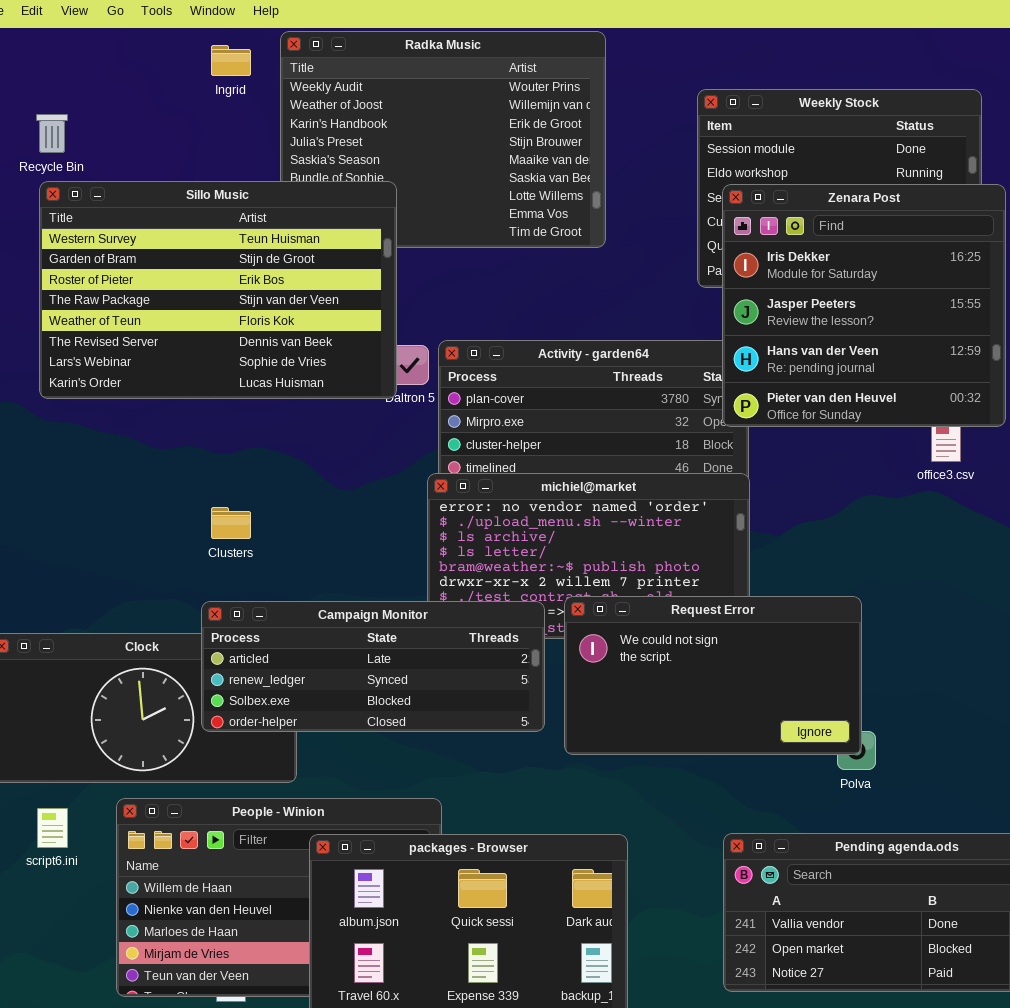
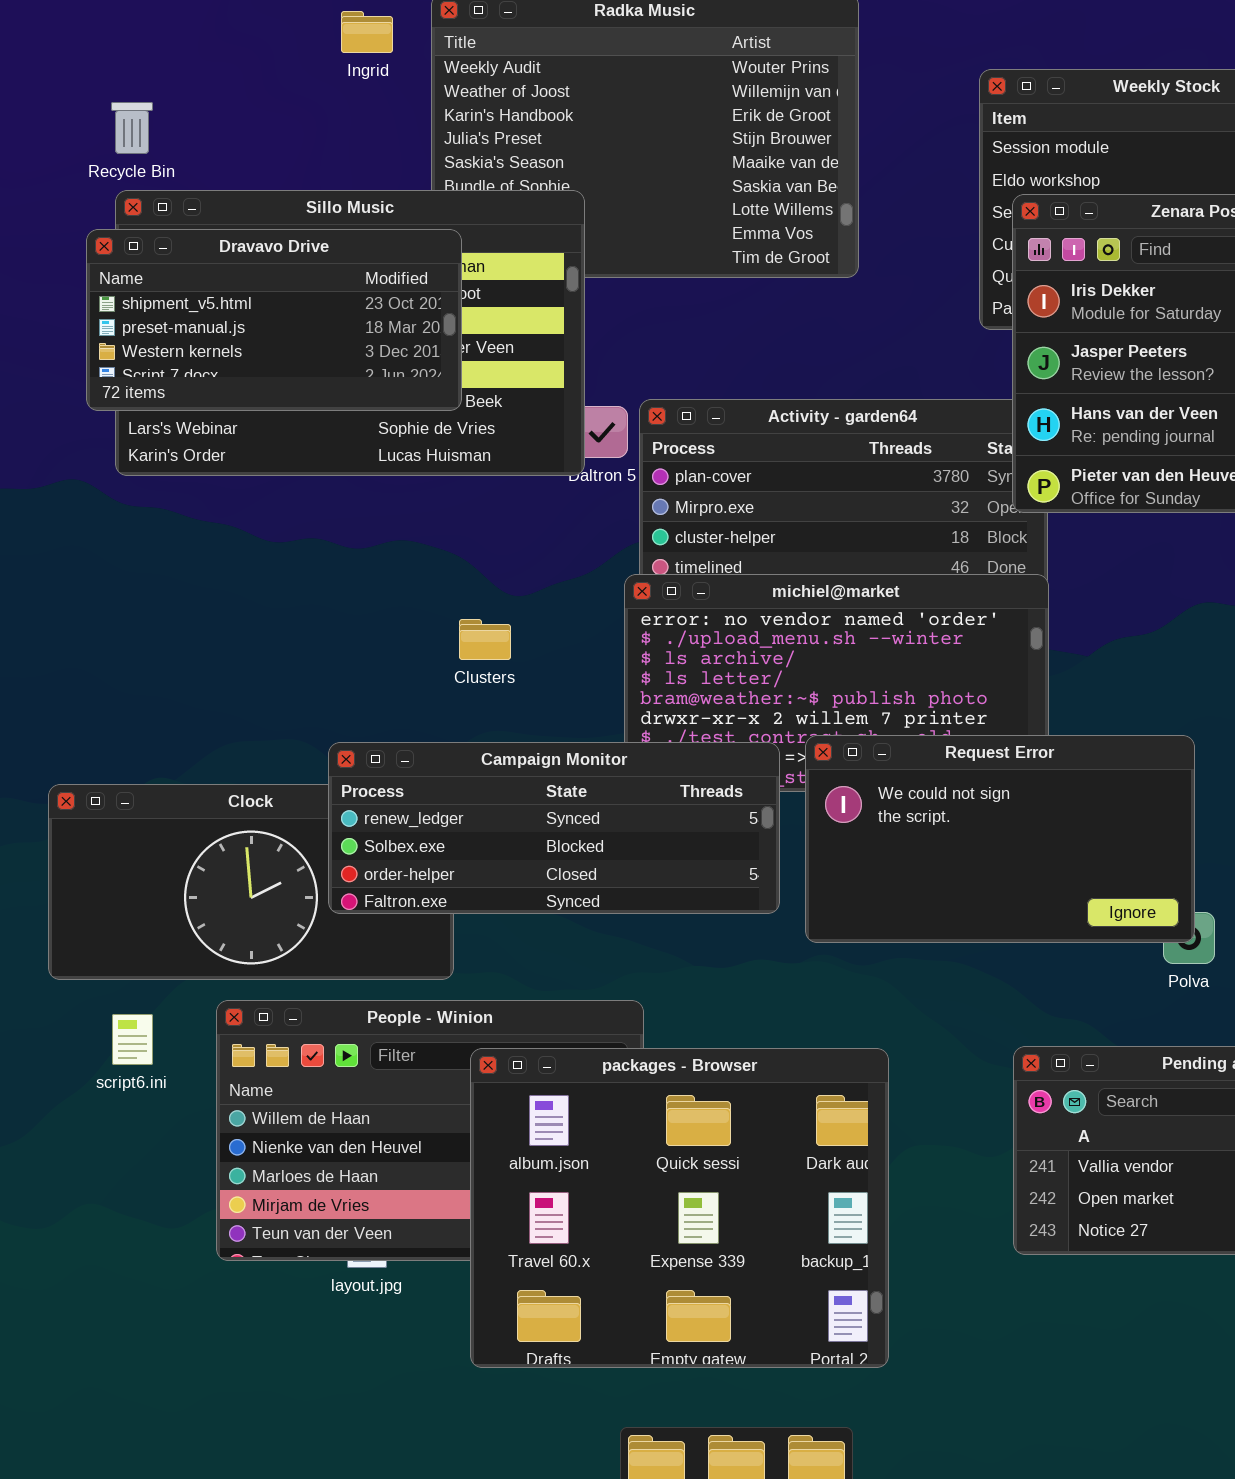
Dravavo Drive: none -> [86,229,462,411], opened
Clusters: [211,507,251,539] -> [459,619,511,660], moved
Campaign Monitor: [201,601,545,732] -> [328,742,780,914], scrolled down 1 row

